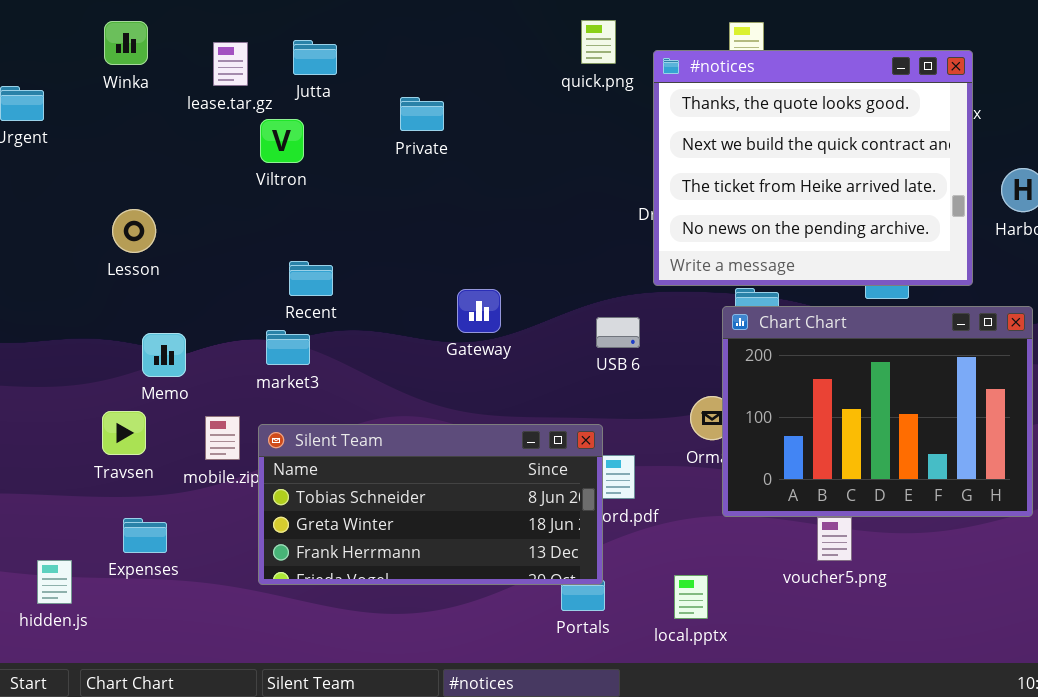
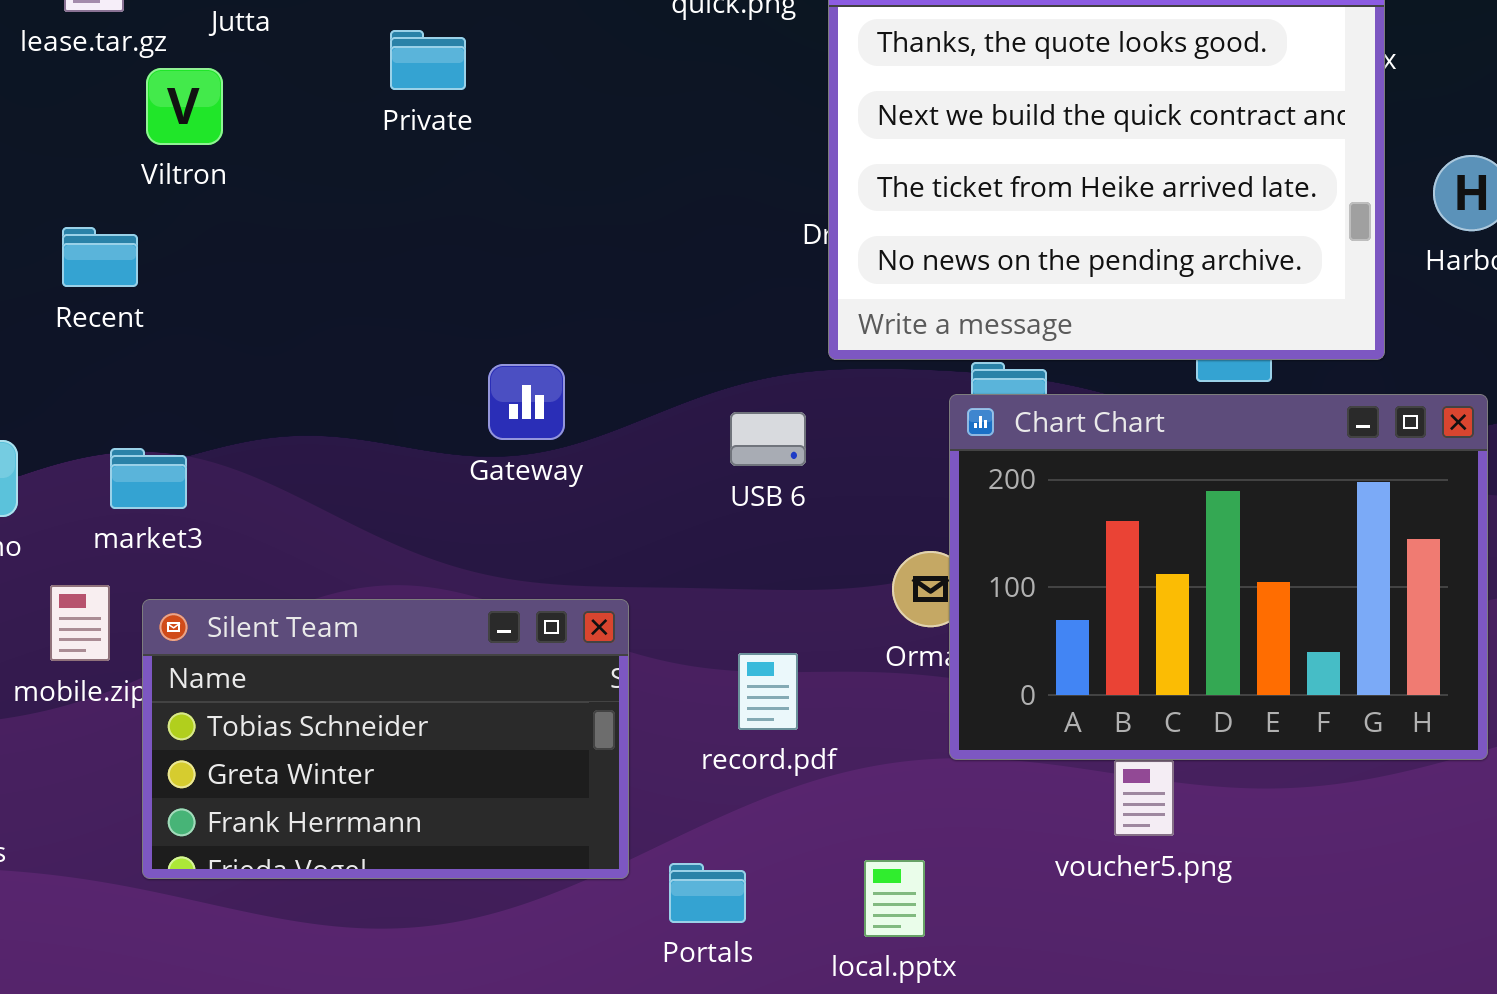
Recent: [289,261,333,296] -> [62,227,138,287], moved
market3: [266,330,310,365] -> [110,448,187,509], moved
Silent Team: [258,424,603,585] -> [142,599,629,879], resized

